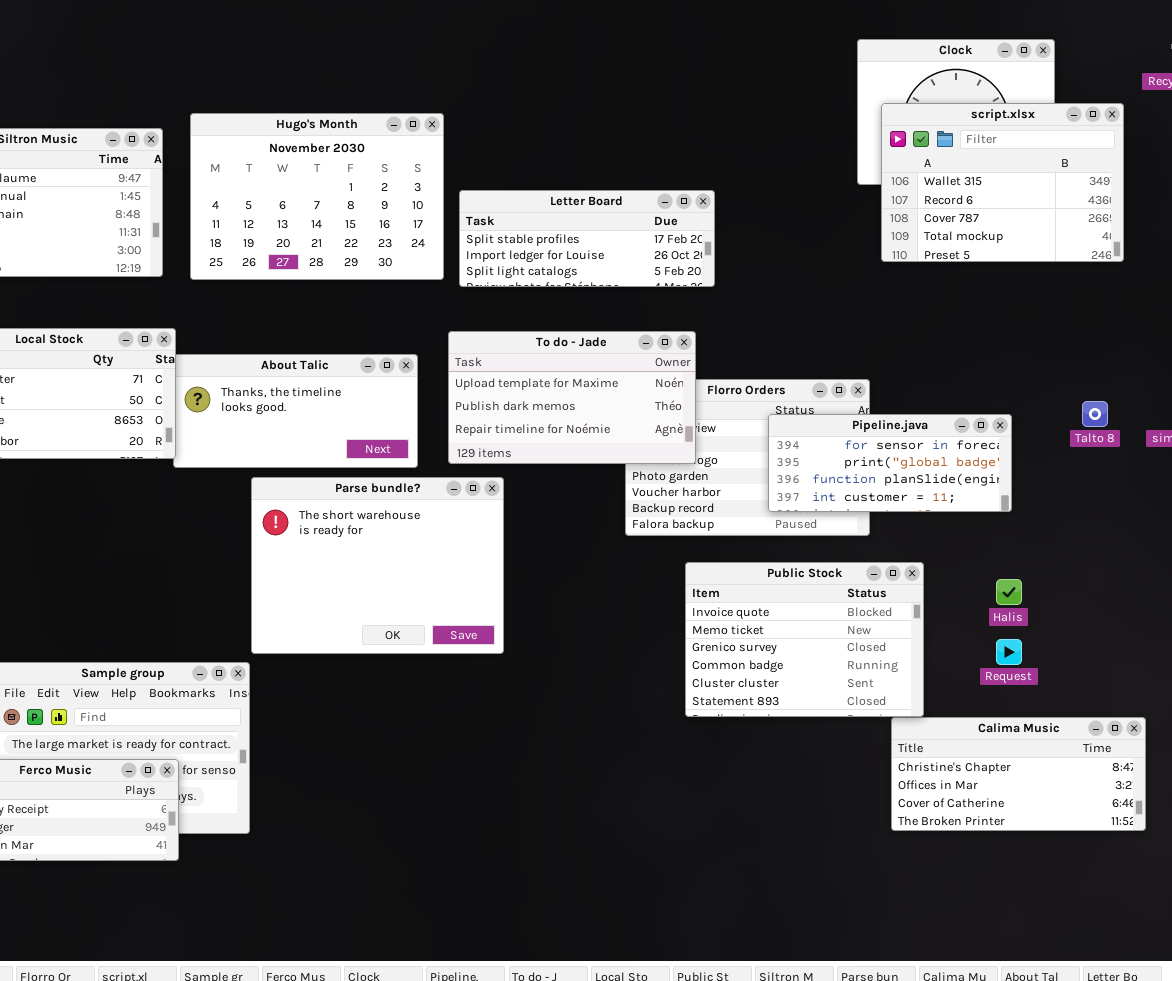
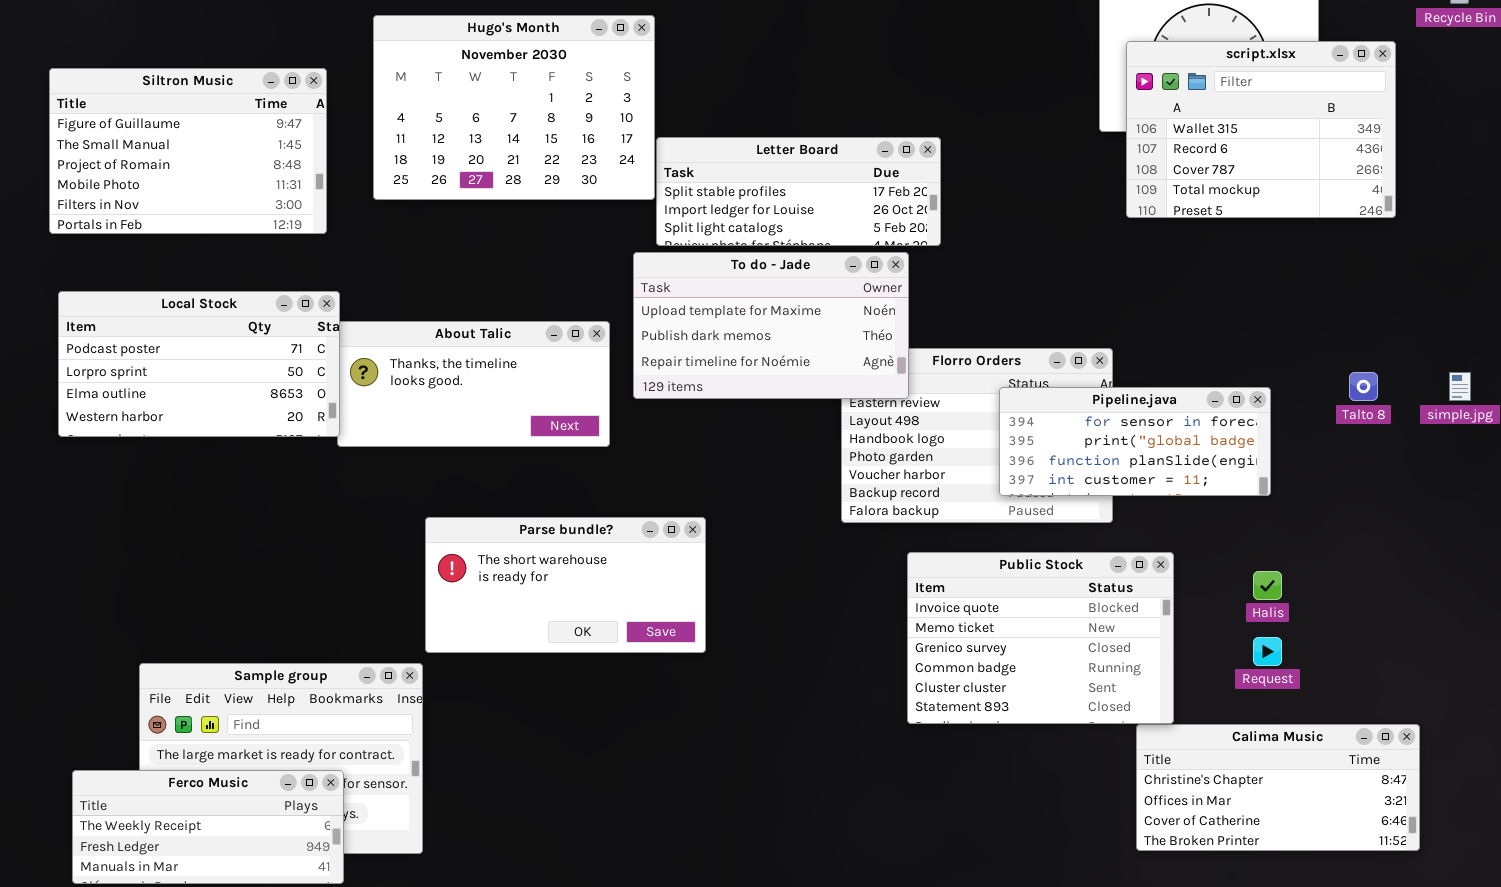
Hugo's Month: [190,113,444,280] -> [373,15,655,200], moved
To do - Jade: [448,331,696,464] -> [633,252,909,399], moved
Parse bundle?: [251,477,504,654] -> [425,517,706,653], resized

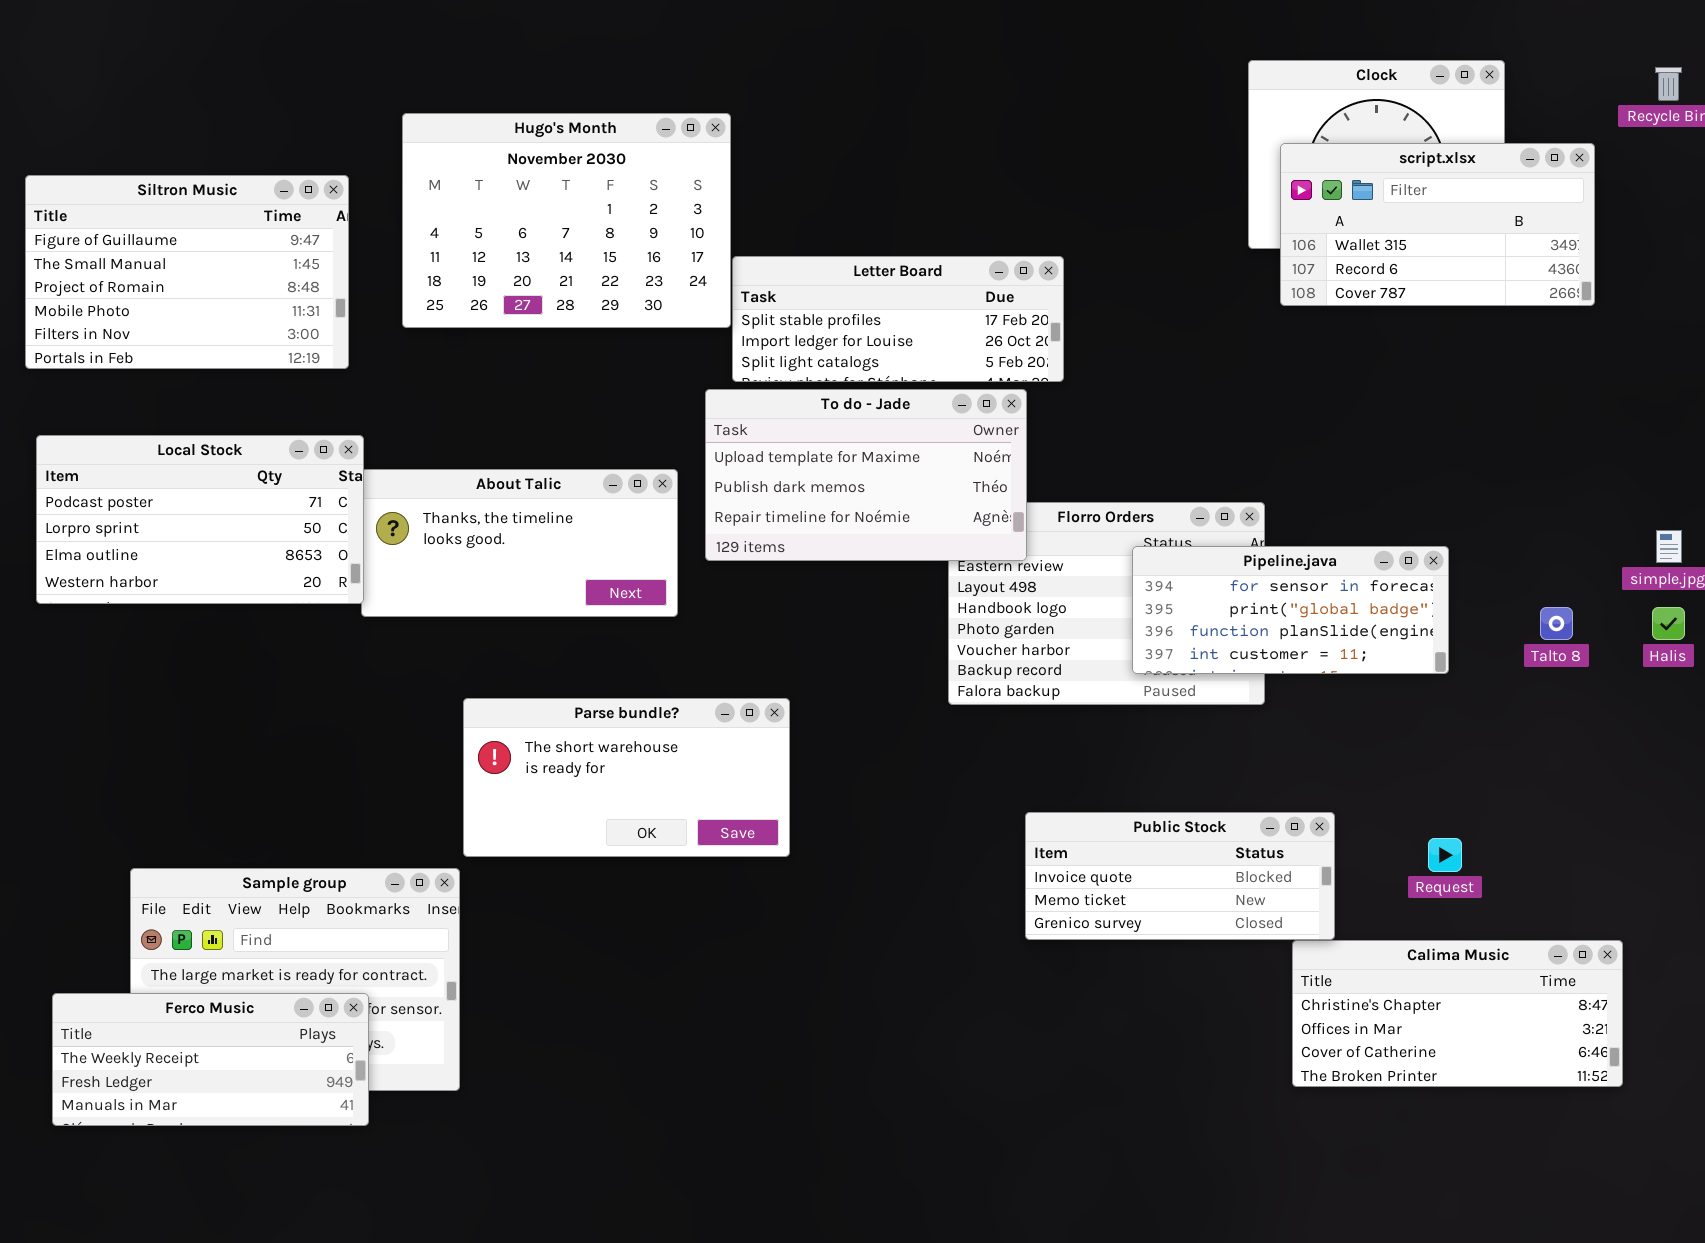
script.xlsx: [1126,41,1396,218] -> [1280,143,1595,306], resized
Talto 8: [1349,372,1378,401] -> [1540,607,1573,640], moved
Public Stock: [907,552,1174,724] -> [1025,812,1335,940], resized
Halis: [1253,571,1282,600] -> [1652,607,1685,640], moved

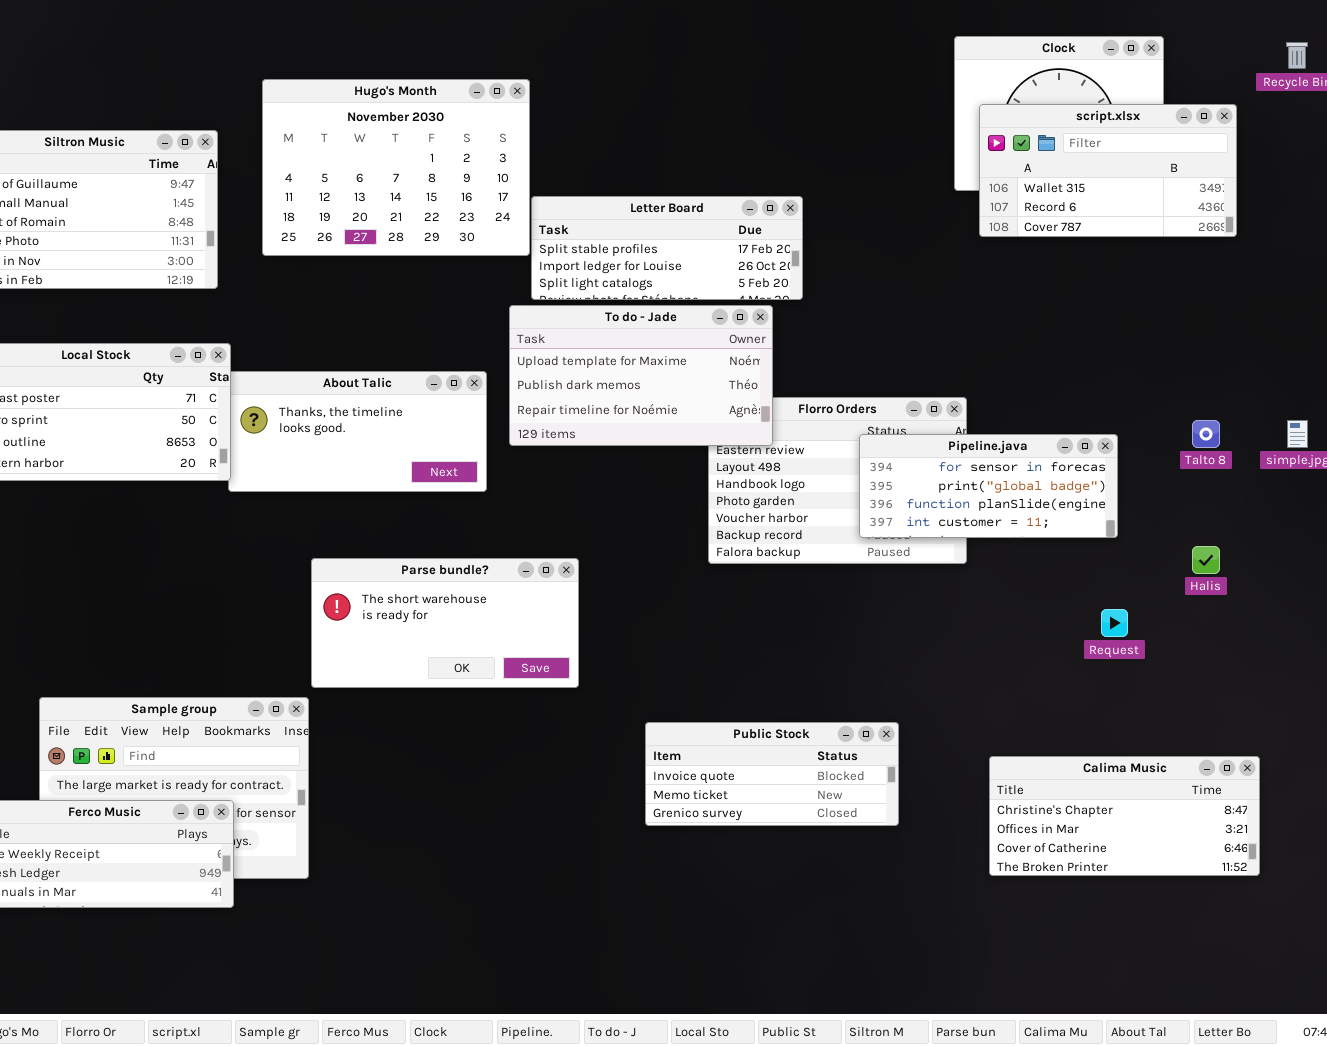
Talto 8: [1540,607,1573,640] -> [1192,420,1220,448], moved
Halis: [1652,607,1685,640] -> [1192,546,1220,574], moved
Public Stock: [1025,812,1335,940] -> [645,722,899,826], moved
Request: [1428,838,1462,872] -> [1101,609,1128,637], moved

